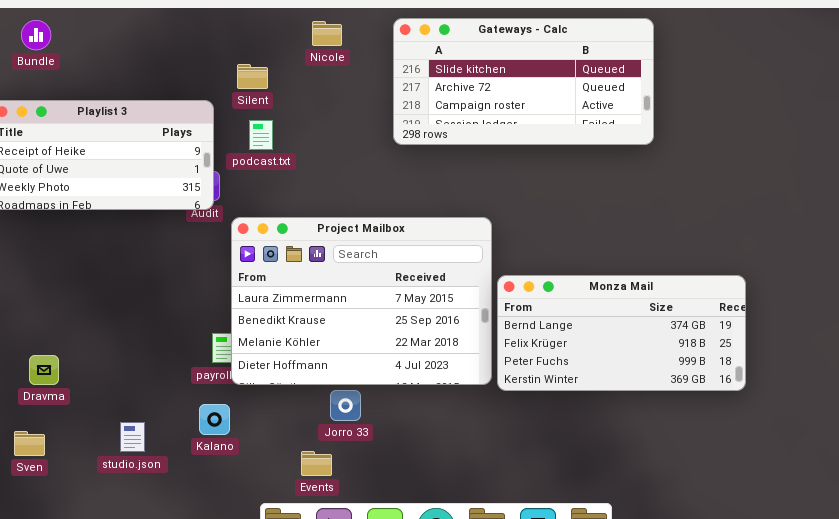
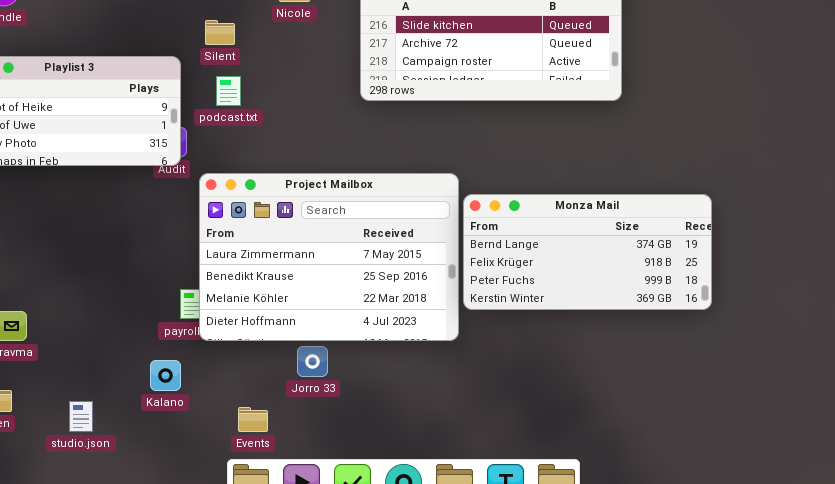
Monza Mail: [497,275,746,391] -> [463,194,712,310], moved
Kalano: [199,404,230,435] -> [150,360,181,391], moved
studio.json: [120,422,145,452] -> [69,401,93,432], moved
Events: [301,451,332,476] -> [238,407,268,432], moved

